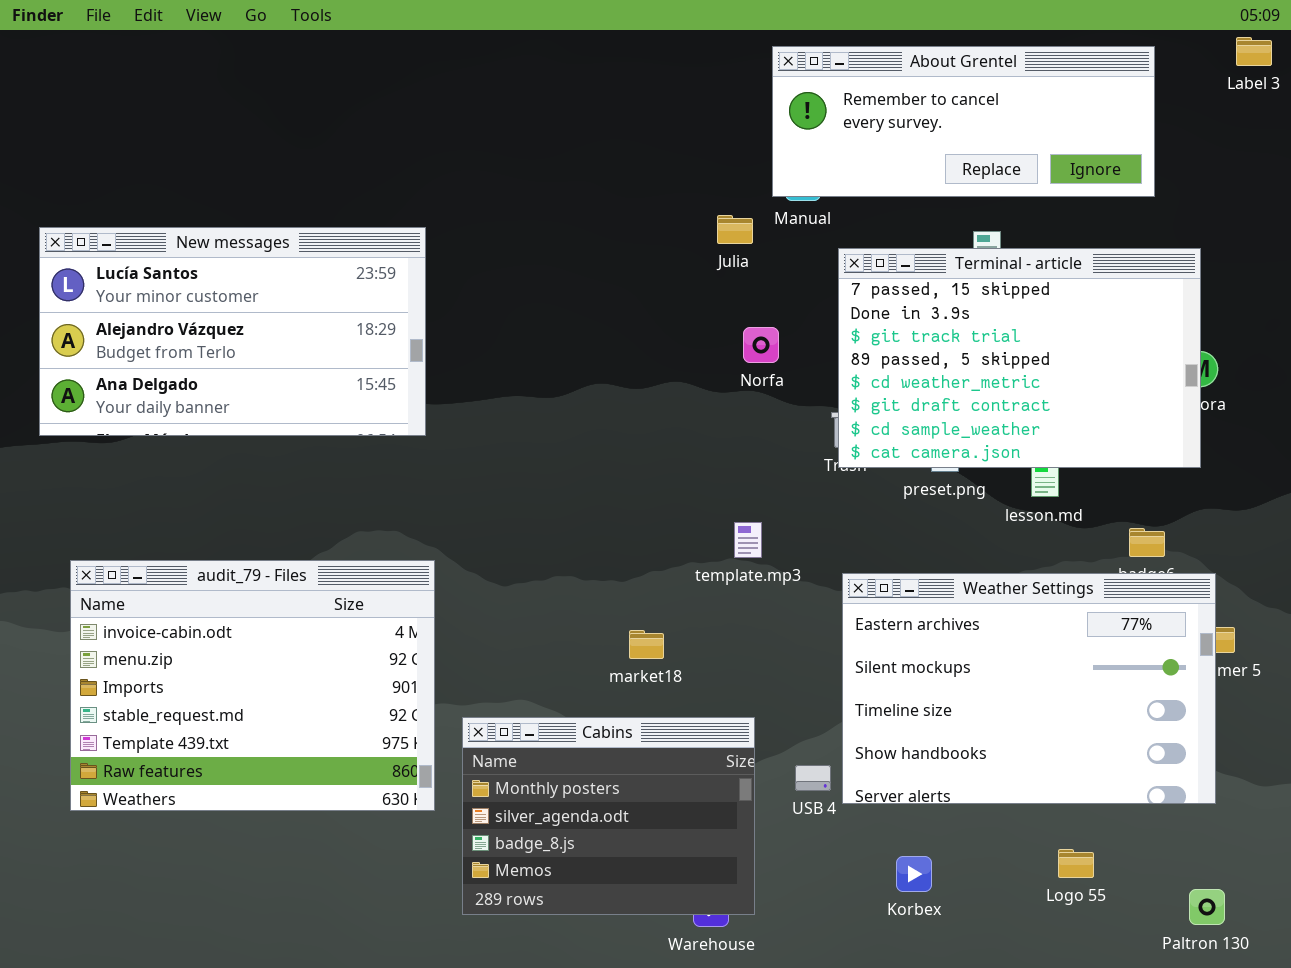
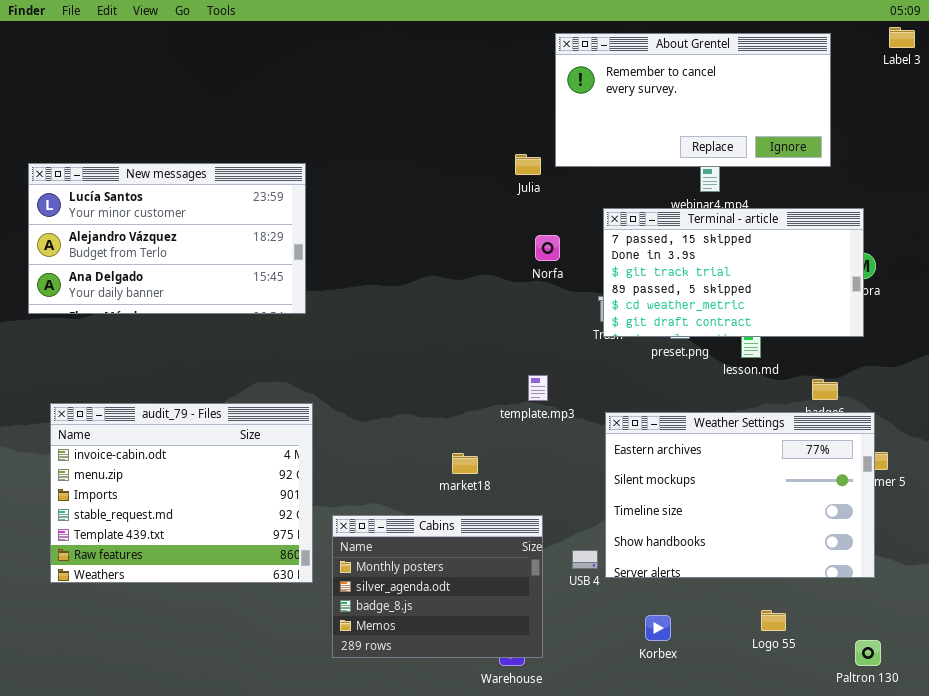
About Grentel: [772,46,1155,197] -> [555,33,831,167], resized
Terminal - article: [838,248,1201,468] -> [603,208,864,337], resized

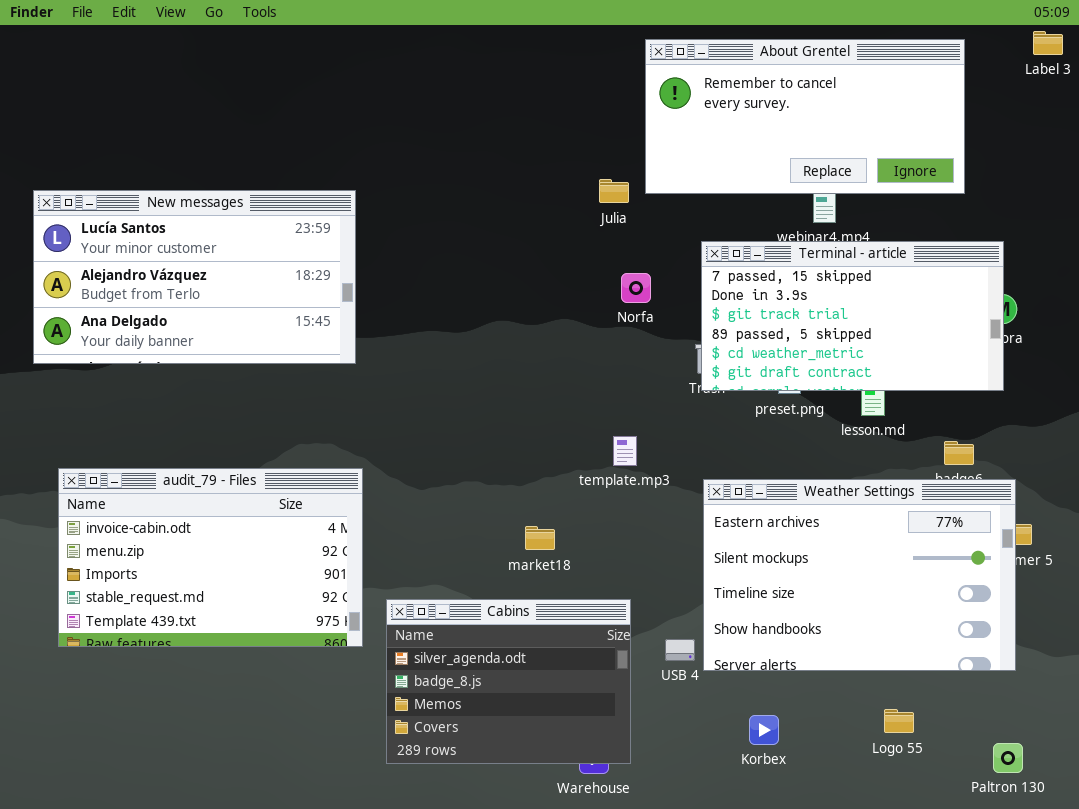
audit_79 - Files: [50,403,313,583] -> [58,468,363,647], resized
Cabins: [332,515,543,658] -> [386,599,631,764], scrolled down 1 row

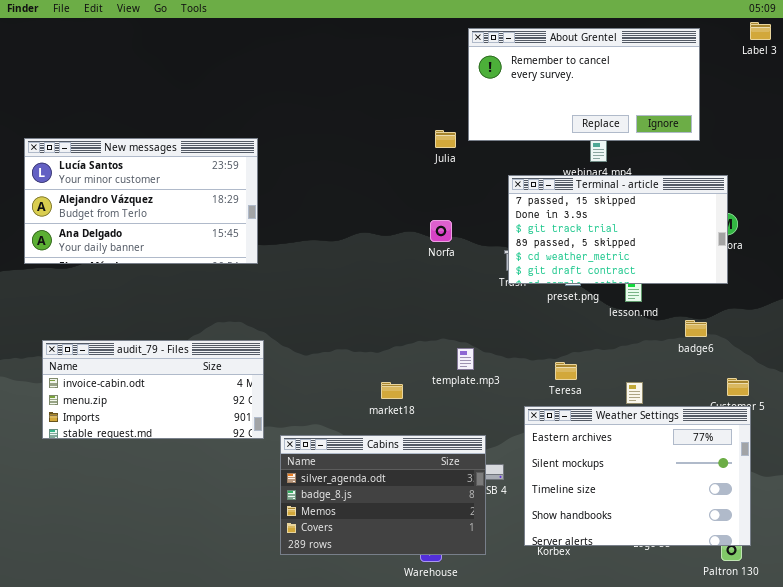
Norfa: [621,273,651,303] -> [430,220,452,242], moved
template.mp3: [613,436,637,466] -> [457,348,474,370], moved
audit_79 - Files: [58,468,363,647] -> [42,340,264,439], resized
Weather Settings: [703,479,1016,671] -> [524,406,751,546], moved
Cabins: [386,599,631,764] -> [280,435,486,555], resized

